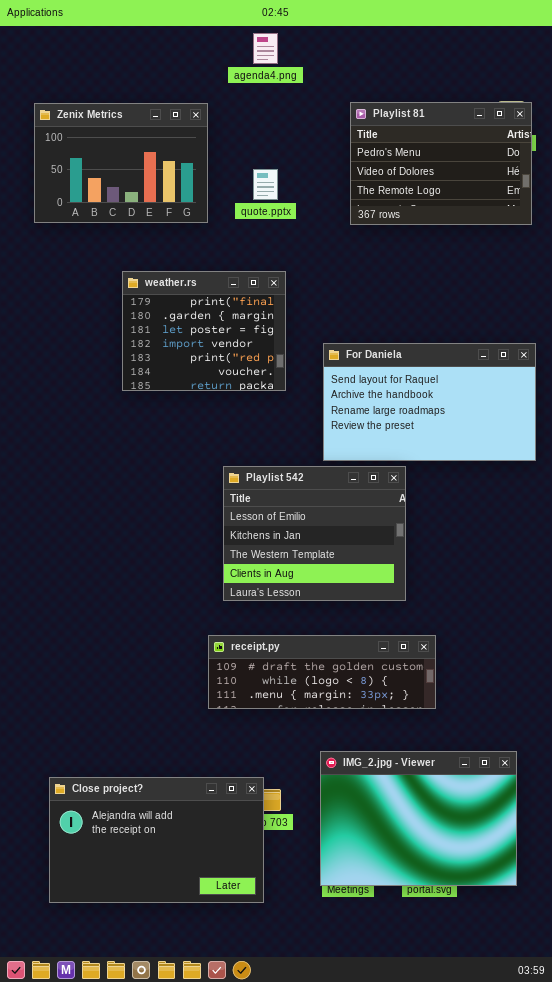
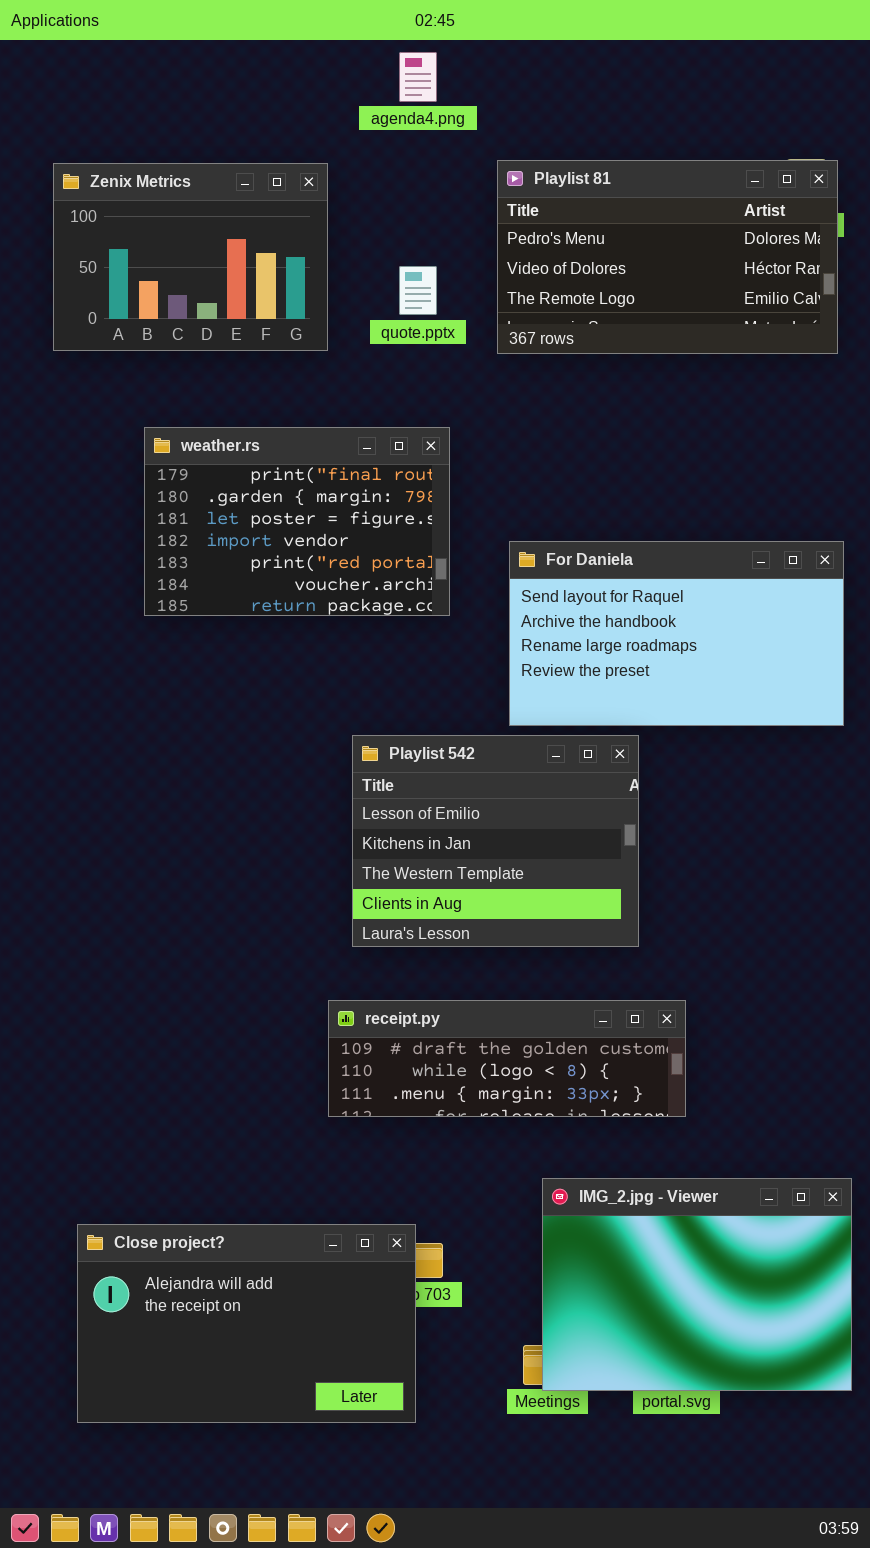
Playlist 81: [350,102,532,225] -> [497,160,838,354], resized
weather.rs: [122,271,286,391] -> [144,427,450,616], resized
IMG_2.jpg - Viewer: [320,751,517,886] -> [542,1178,852,1391], moved

